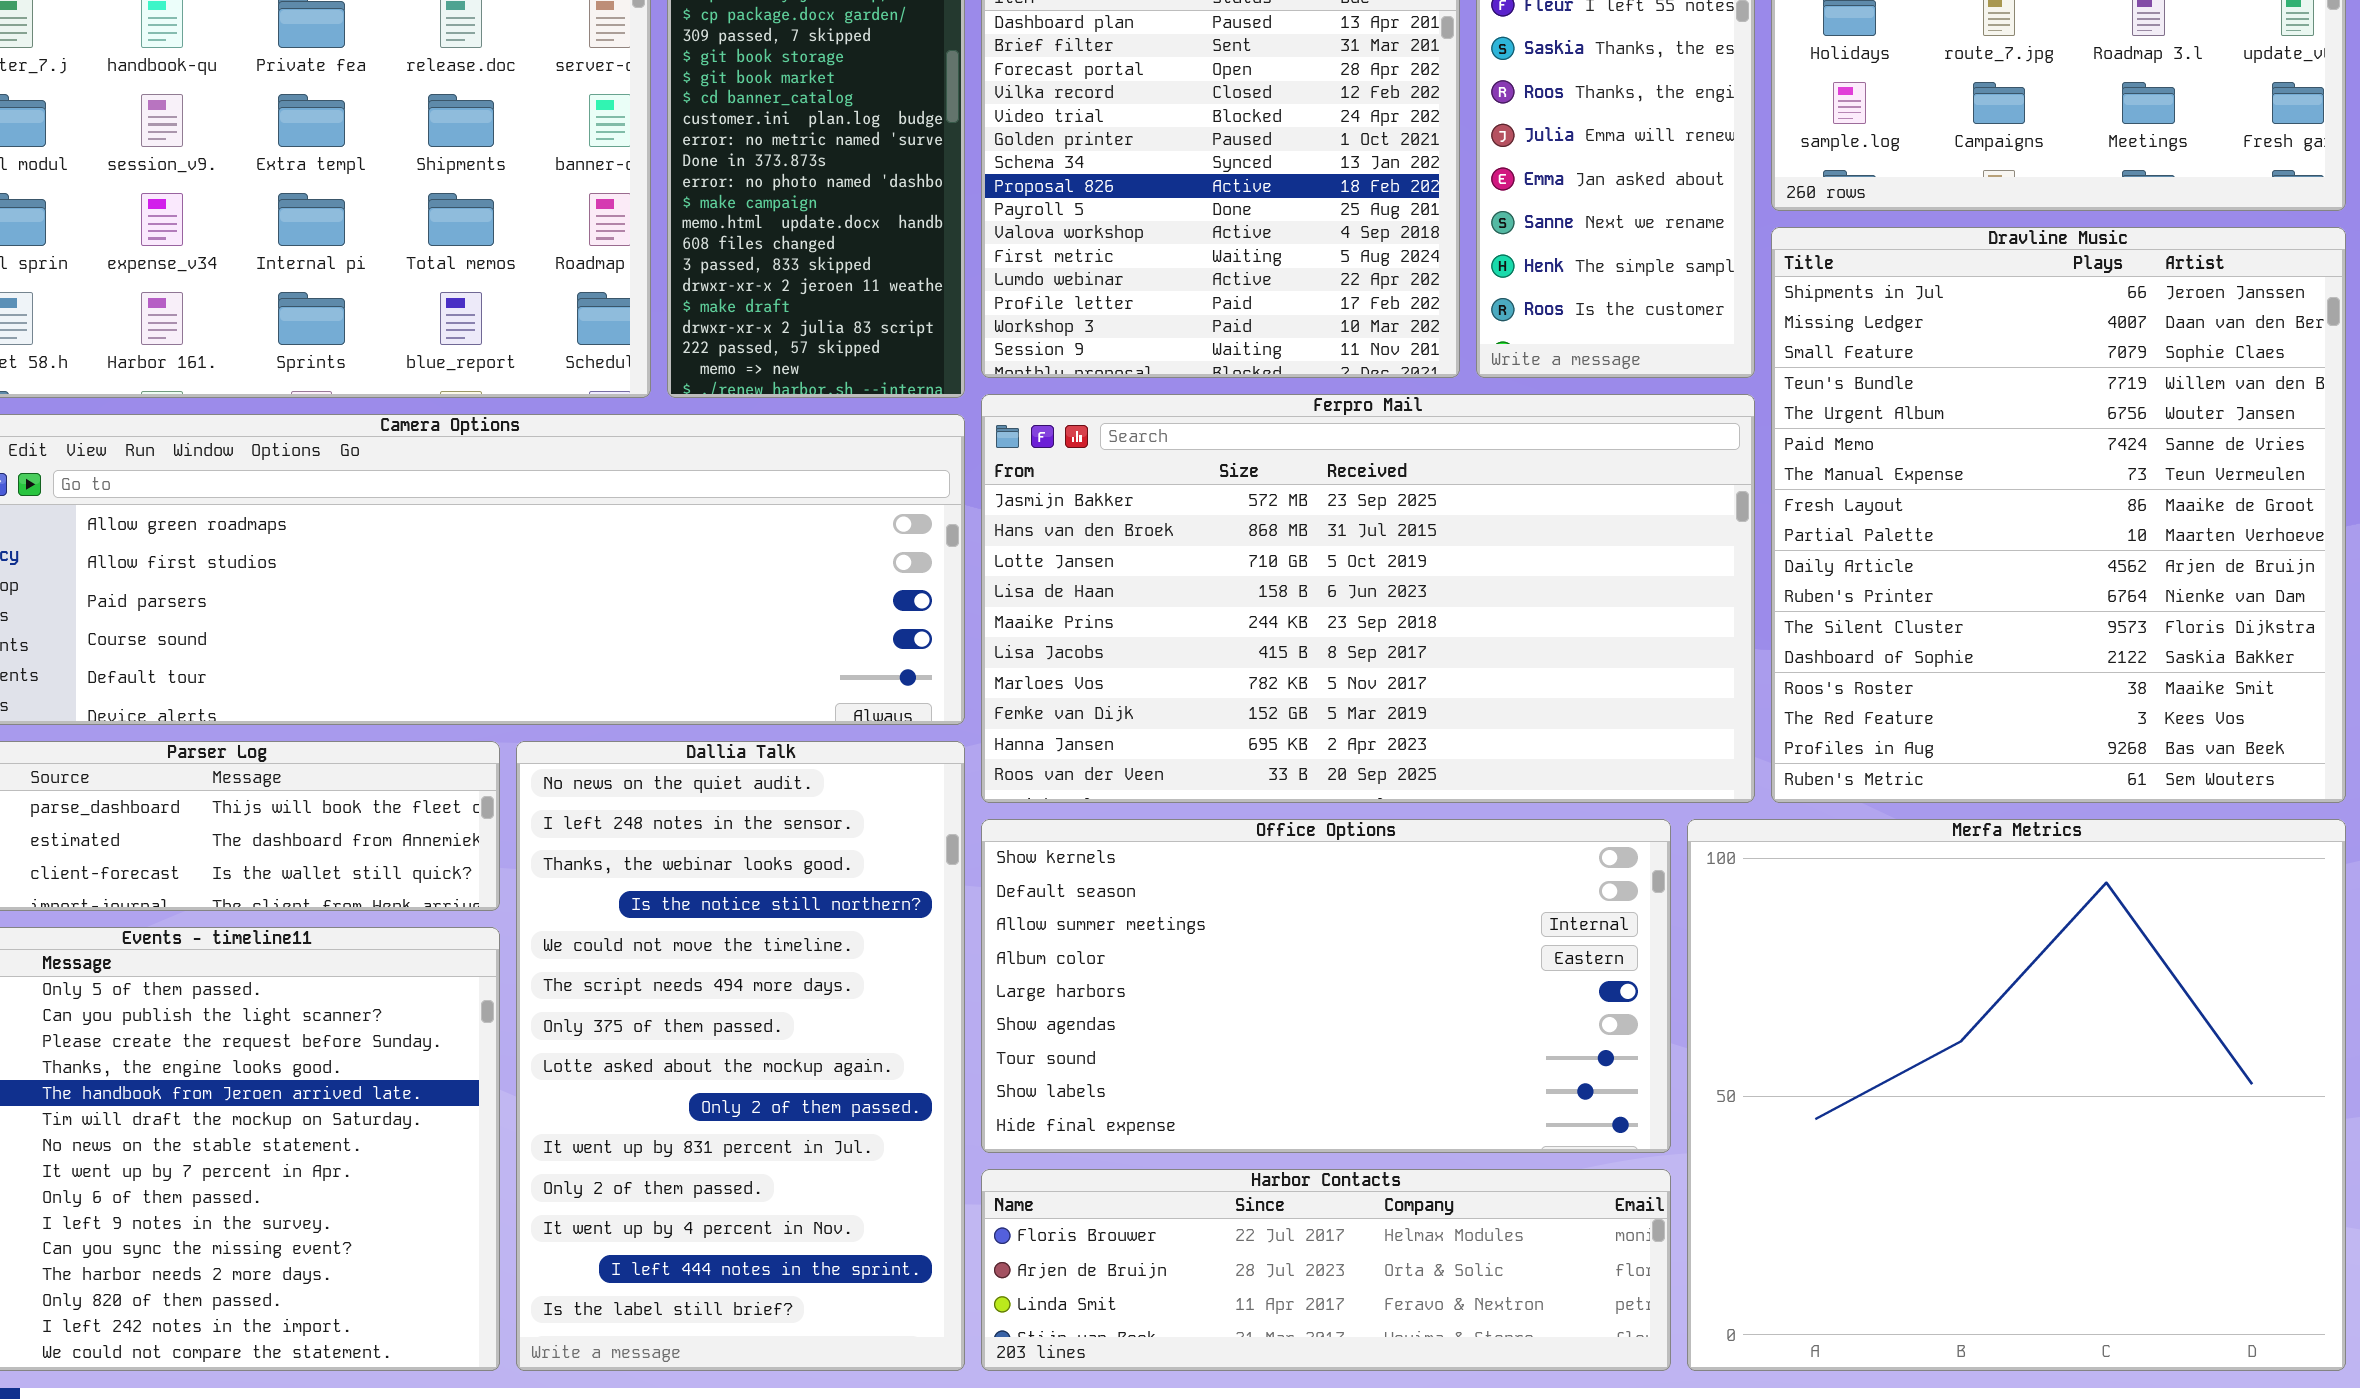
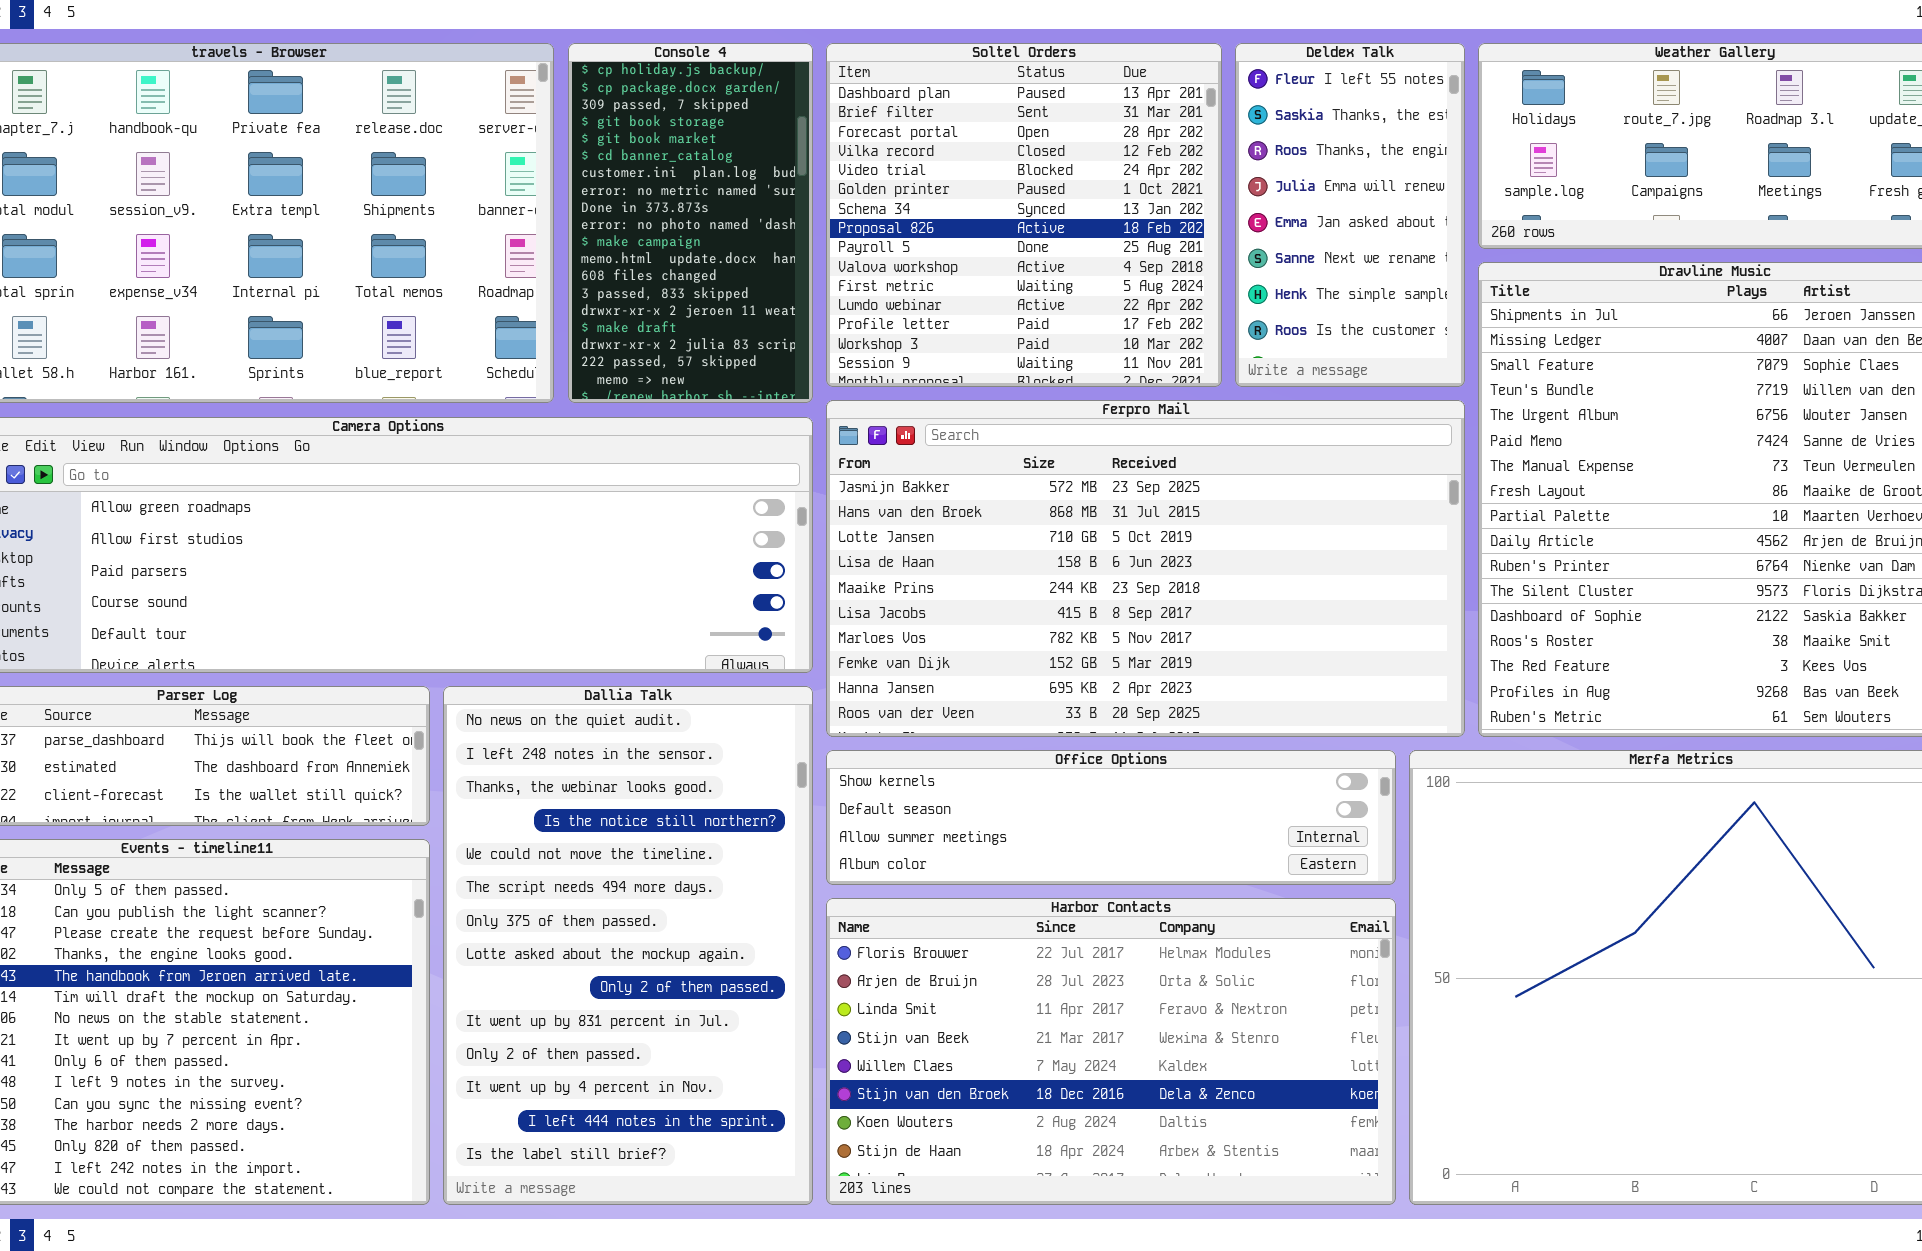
Office Options: [981,819,1671,1153] -> [826,750,1396,885], resized
Harbor Contacts: [981,1169,1671,1371] -> [826,898,1396,1205], resized

